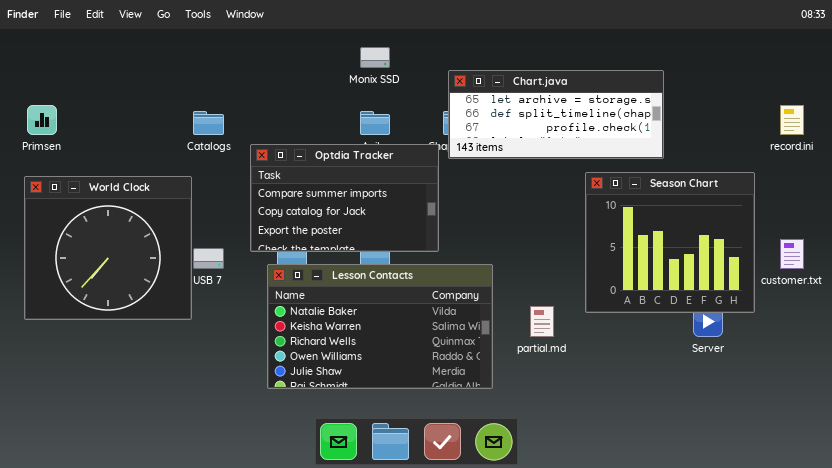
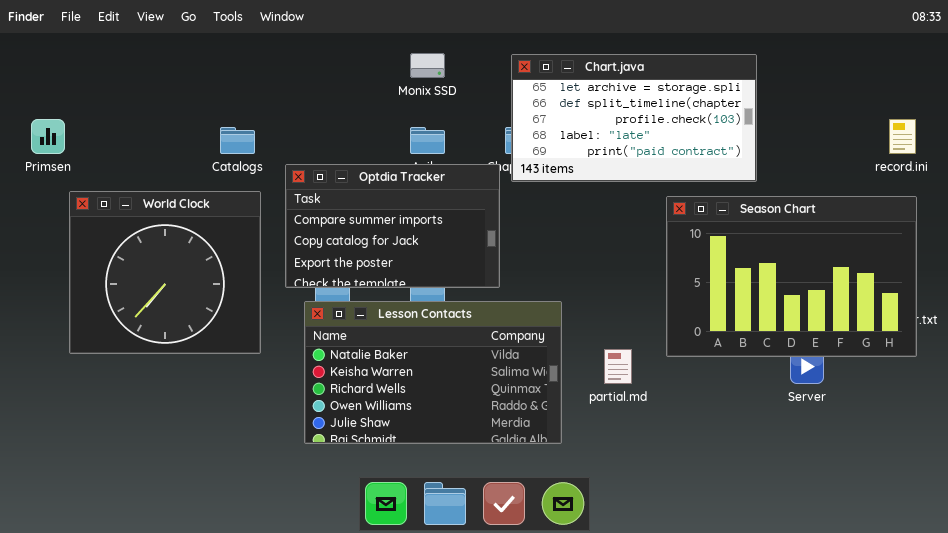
Chart.java: [448,70,664,159] -> [511,54,757,182], resized
Season Chart: [585,172,755,313] -> [666,196,917,357], resized
World Clock: [24,176,192,320] -> [69,191,261,354], moved

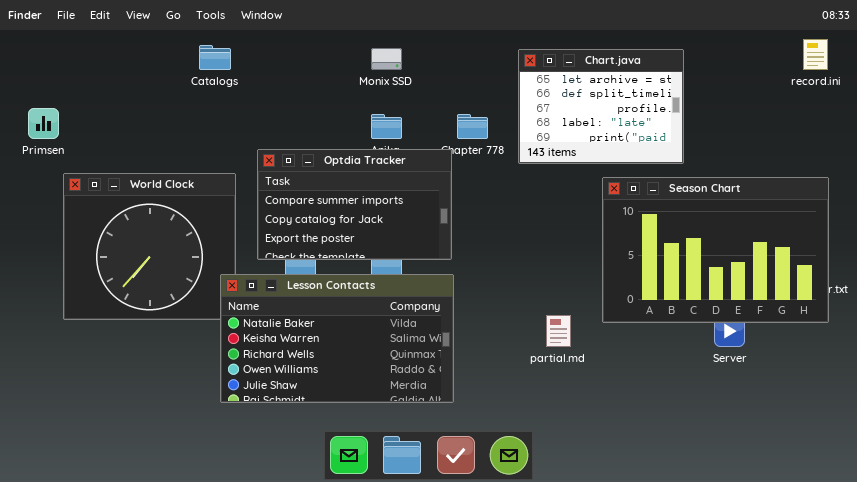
Chart.java: [511,54,757,182] -> [518,49,684,164], resized
record.ini: [889,119,916,154] -> [803,39,828,70], moved
Catalogs: [220,127,255,154] -> [199,45,231,70], moved
Lesson Contacts: [304,301,562,444] -> [220,274,454,403], moved

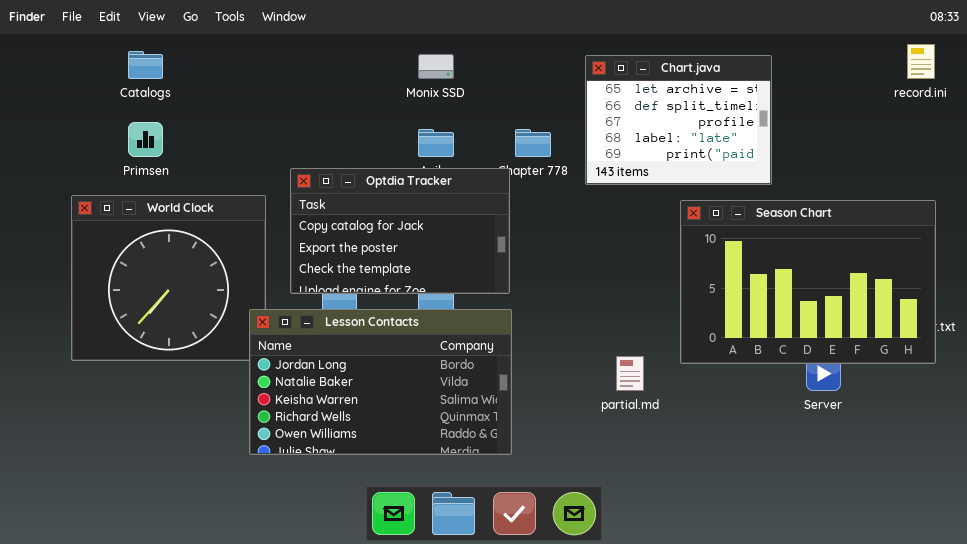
Catalogs: [199,45,231,70] -> [128,51,163,79], moved
Primsen: [28,108,59,139] -> [128,122,163,157], moved
Optdia Tracker: [257,149,452,260] -> [290,168,510,294], scrolled down 1 row
Lesson Contacts: [220,274,454,403] -> [249,309,512,455], scrolled up 1 row

